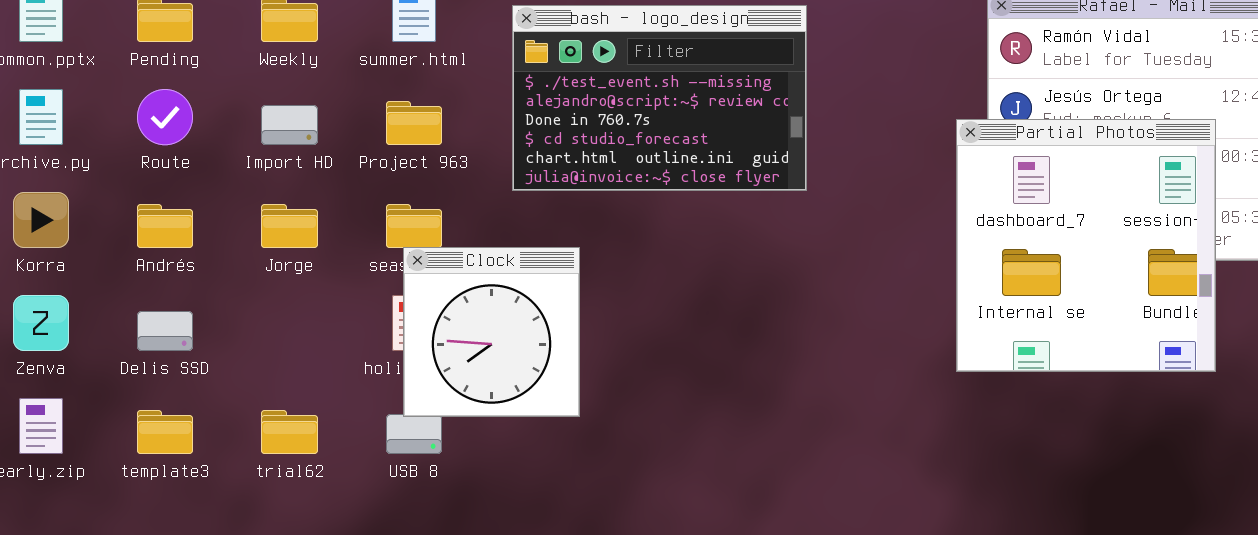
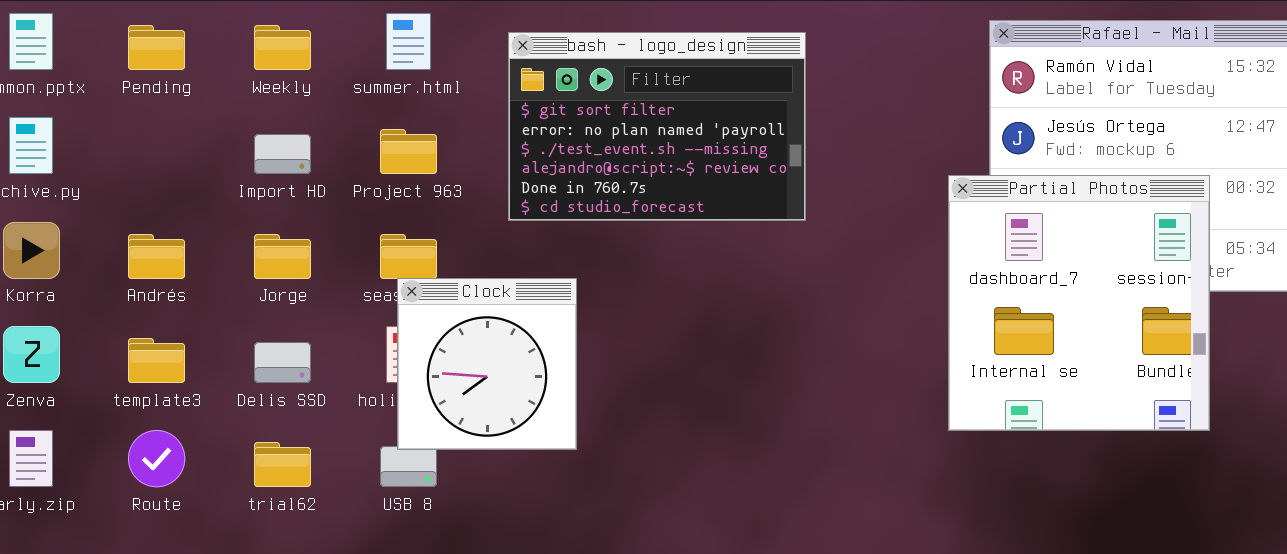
bash - logo_design: [512,5,807,191] -> [508,32,806,221], scrolled up 2 rows
Route: [137,89,193,145] -> [128,430,185,487], moved
Partial Photos: [956,119,1216,372] -> [948,175,1210,431], moved
Delis SSD: [137,311,193,351] -> [254,342,311,383], moved
template3: [137,410,193,454] -> [128,338,185,383], moved

